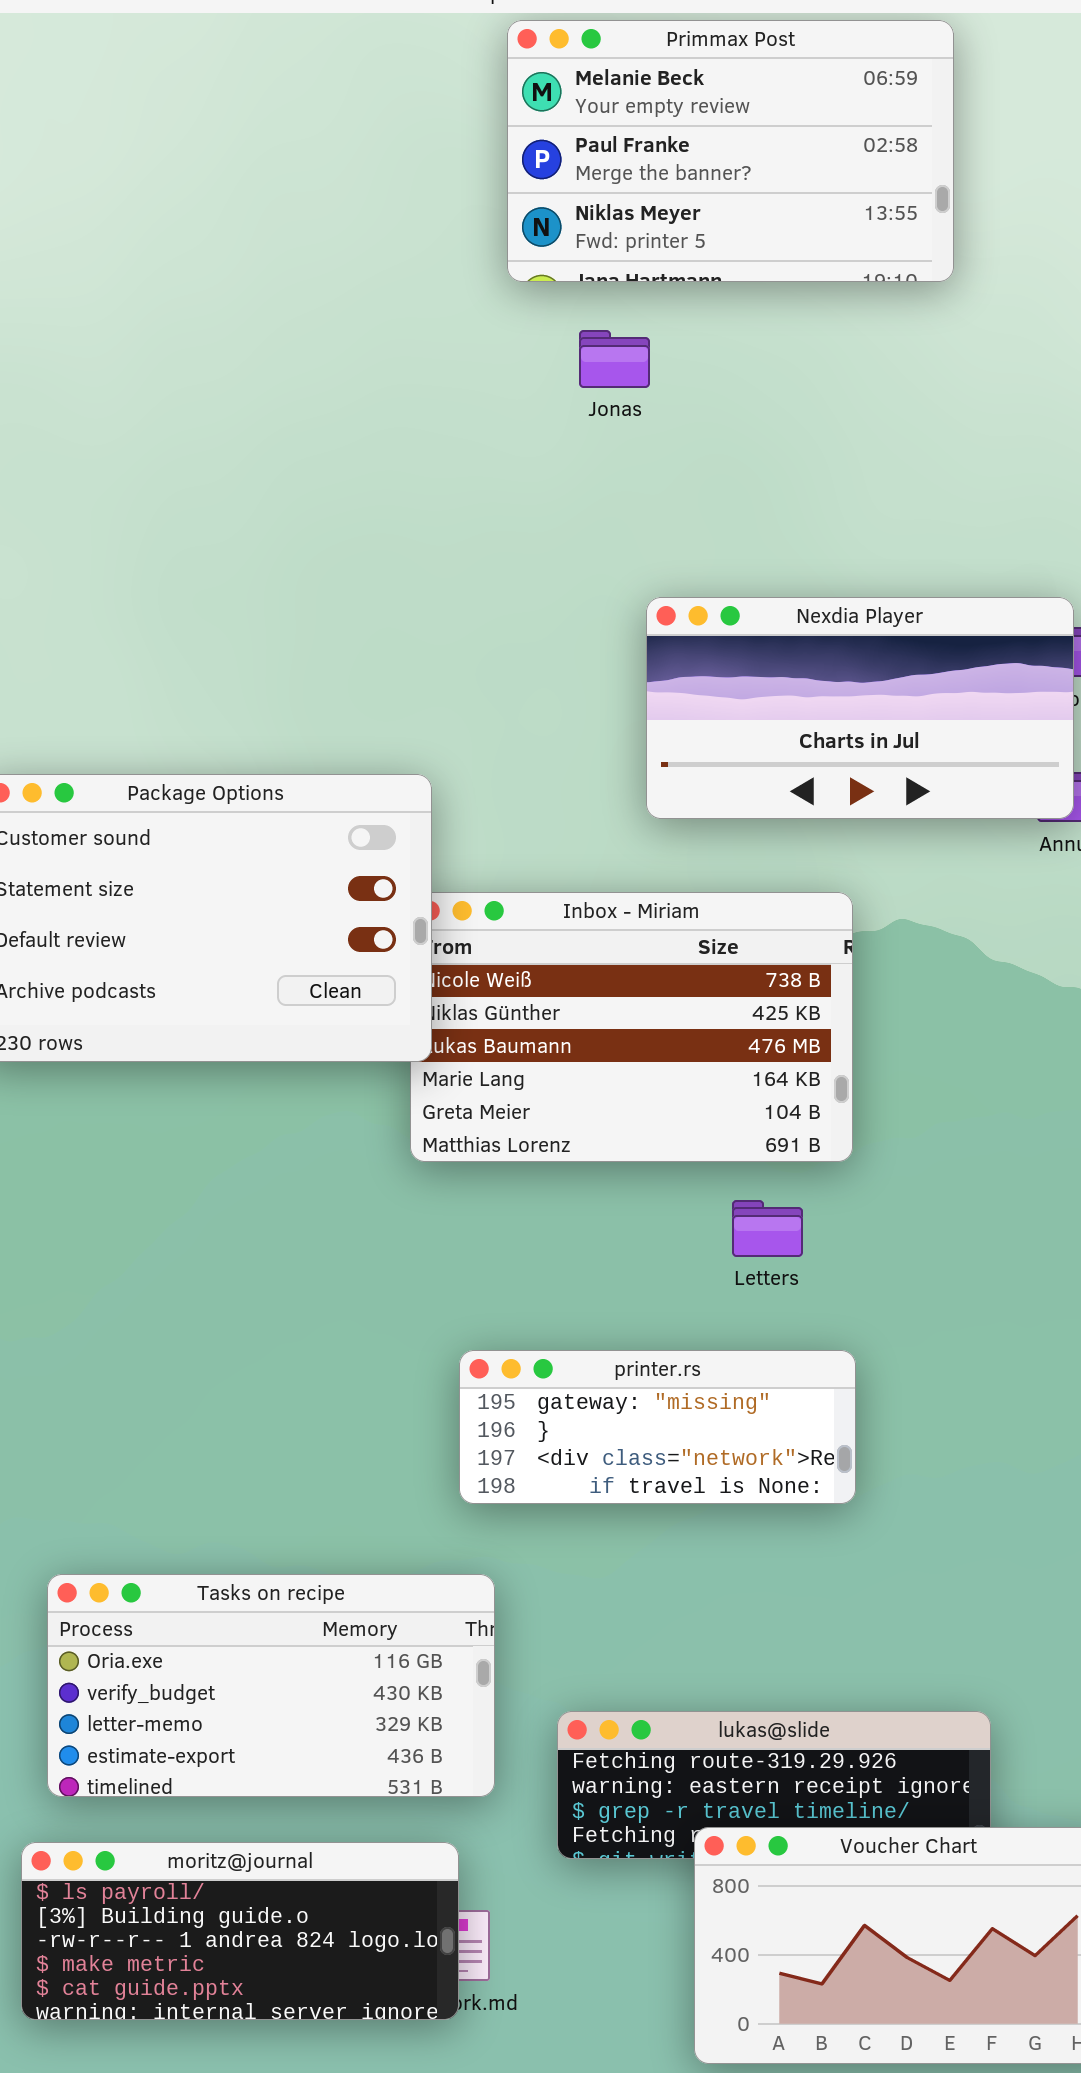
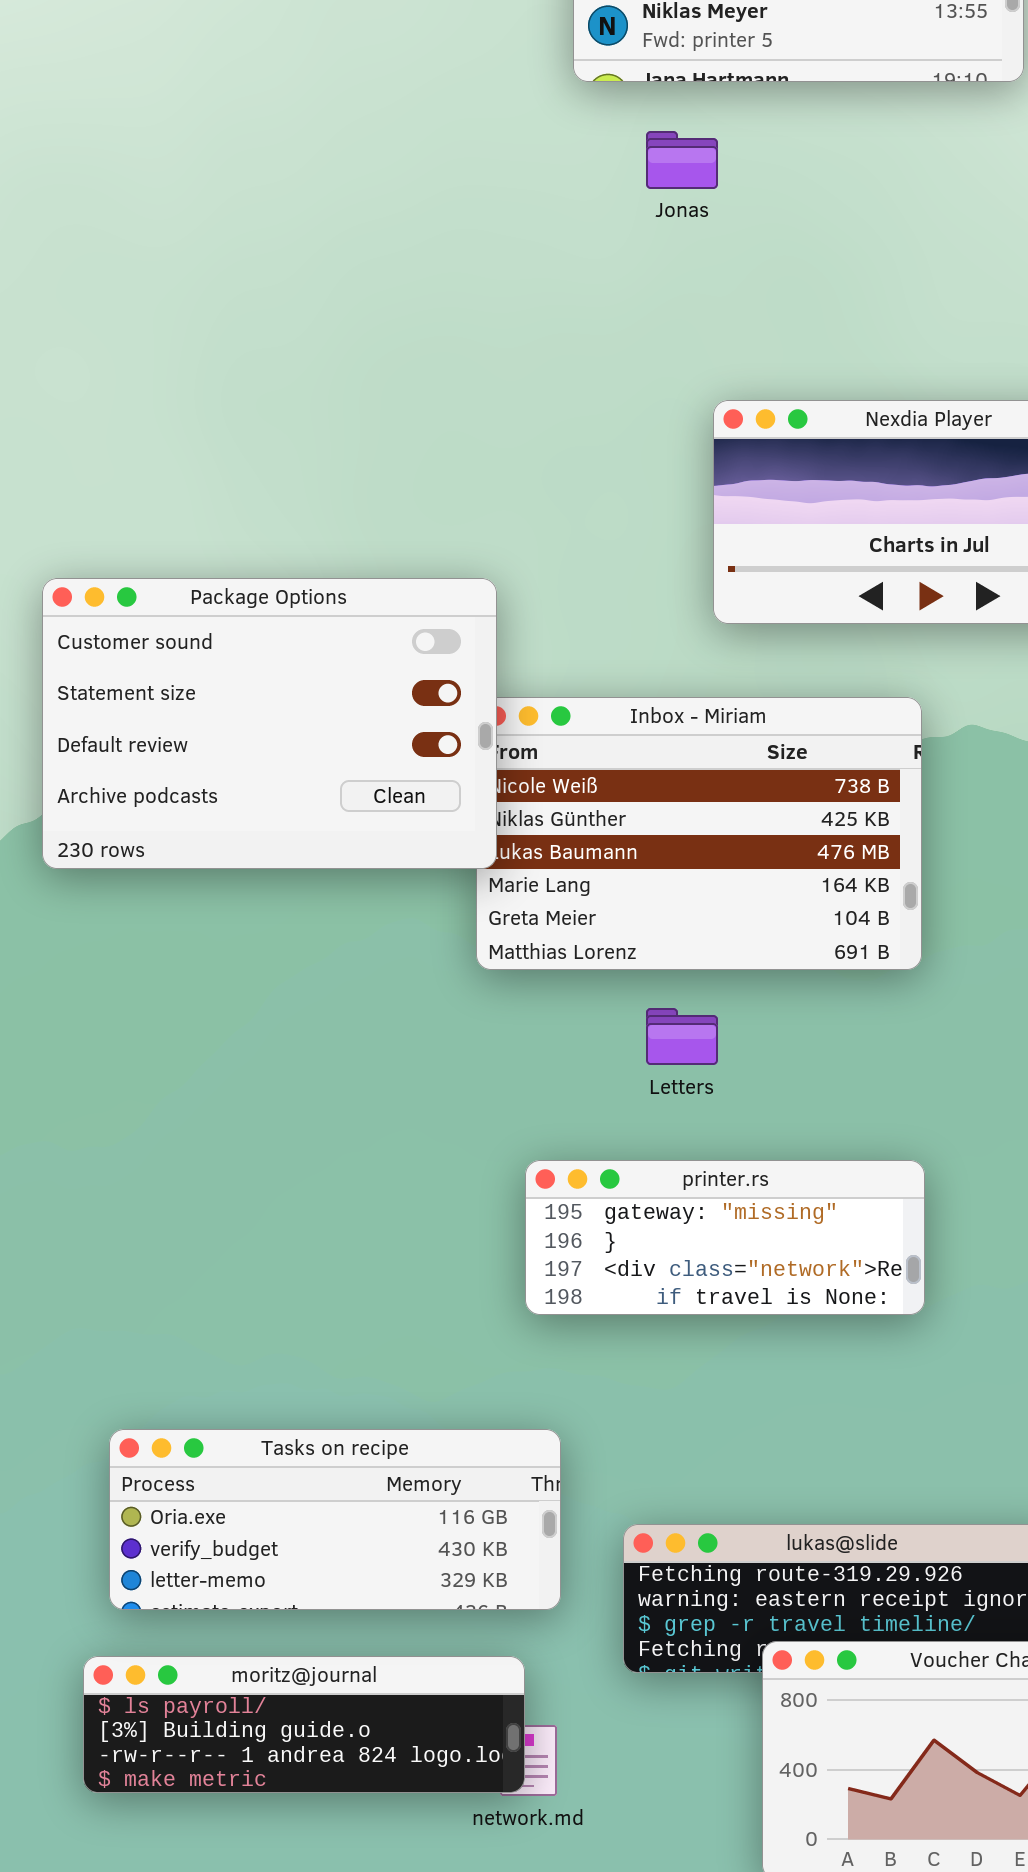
Letters: [732,1200,803,1257] -> [646,1008,718,1065], moved
Tasks on recipe: [47,1574,495,1797] -> [109,1429,561,1610], resized
moritz@journal: [21,1842,459,2020] -> [83,1656,525,1793], resized

